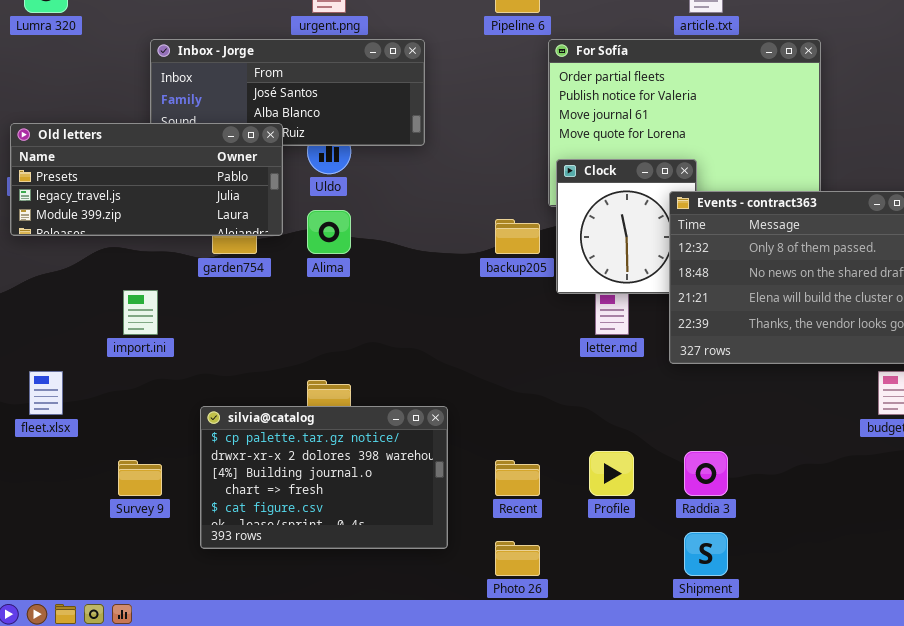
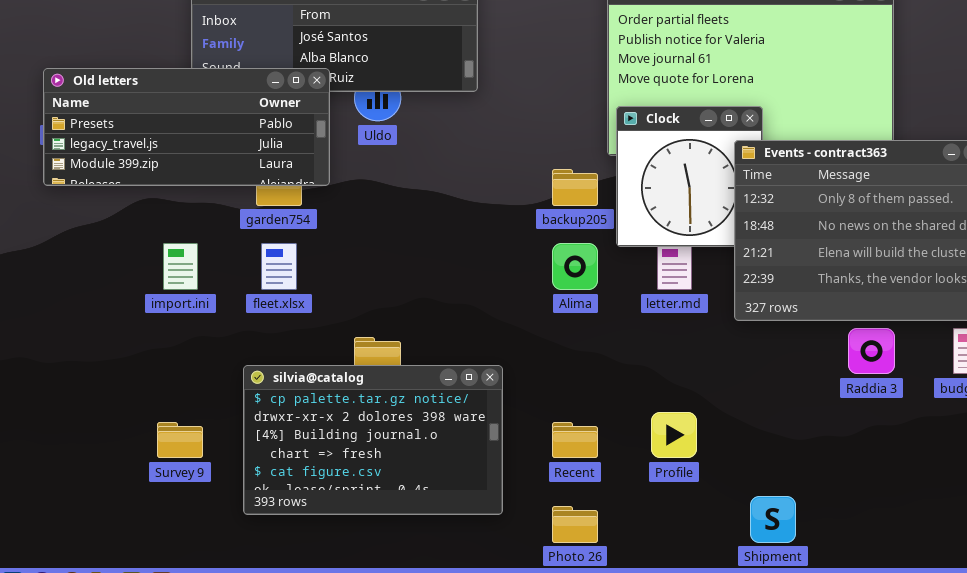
Alima: [307,210,351,254] -> [552,243,598,290], moved
fleet.xlsx: [29,371,63,415] -> [261,243,297,290], moved
Raddia 3: [684,451,728,496] -> [848,328,895,374], moved

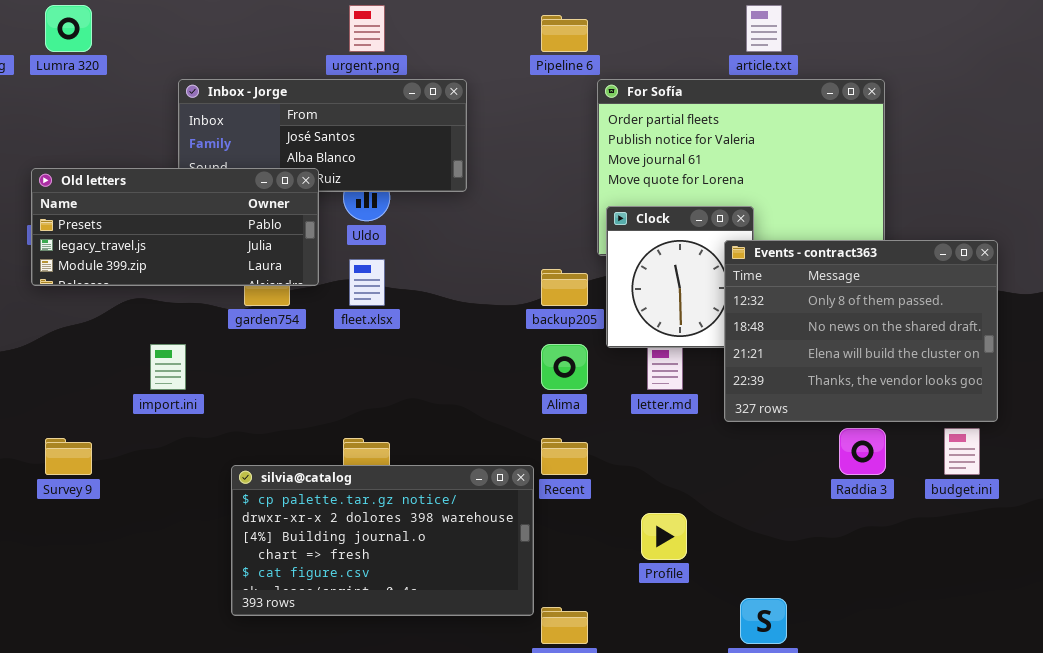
fleet.xlsx: [261,243,297,290] -> [349,259,385,306], moved
silvia@catalog: [243,365,503,515] -> [231,465,534,616], resized
Survey 9: [157,422,203,458] -> [45,438,92,475], moved
Recent: [552,422,598,458] -> [541,438,588,475], moved

